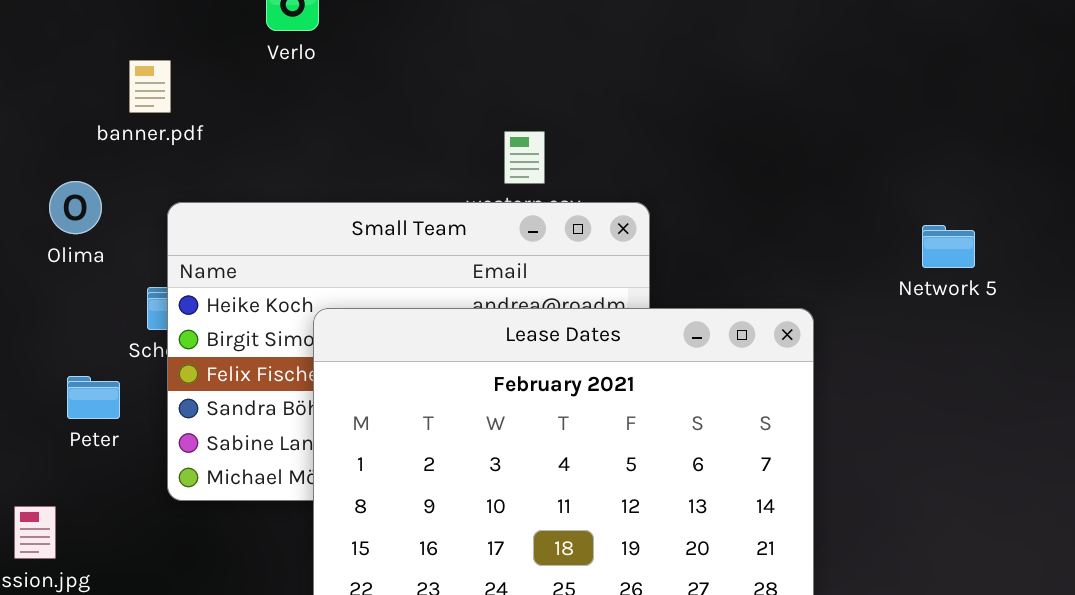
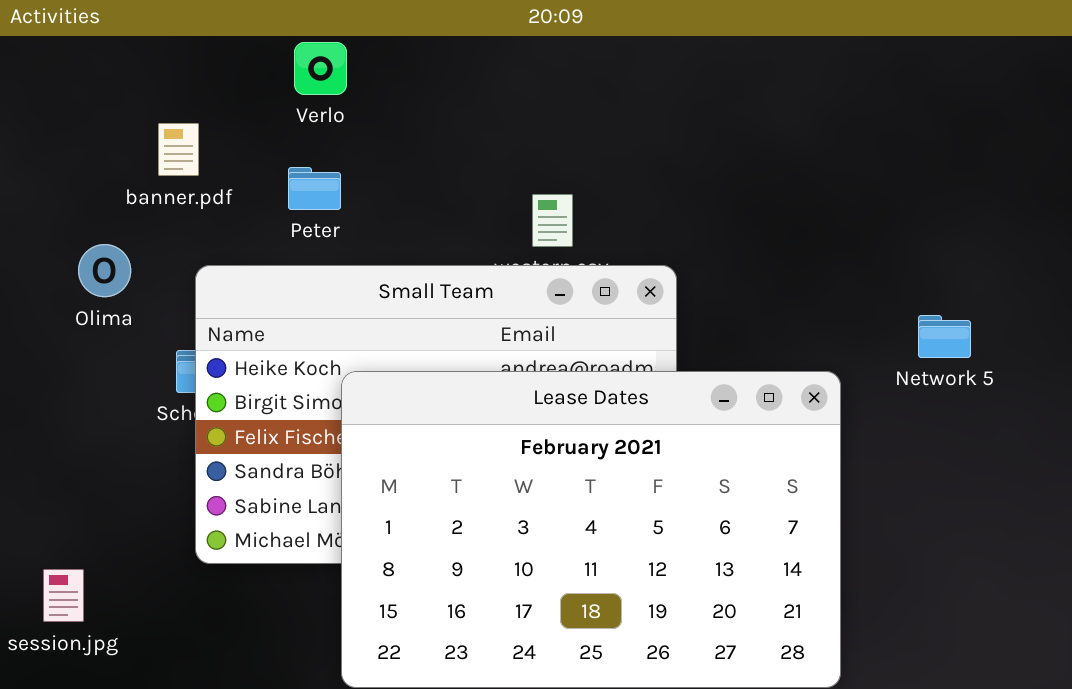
Network 5: [922,225,975,268] -> [918,315,971,358], moved
Peter: [67,376,120,419] -> [288,167,341,210], moved

